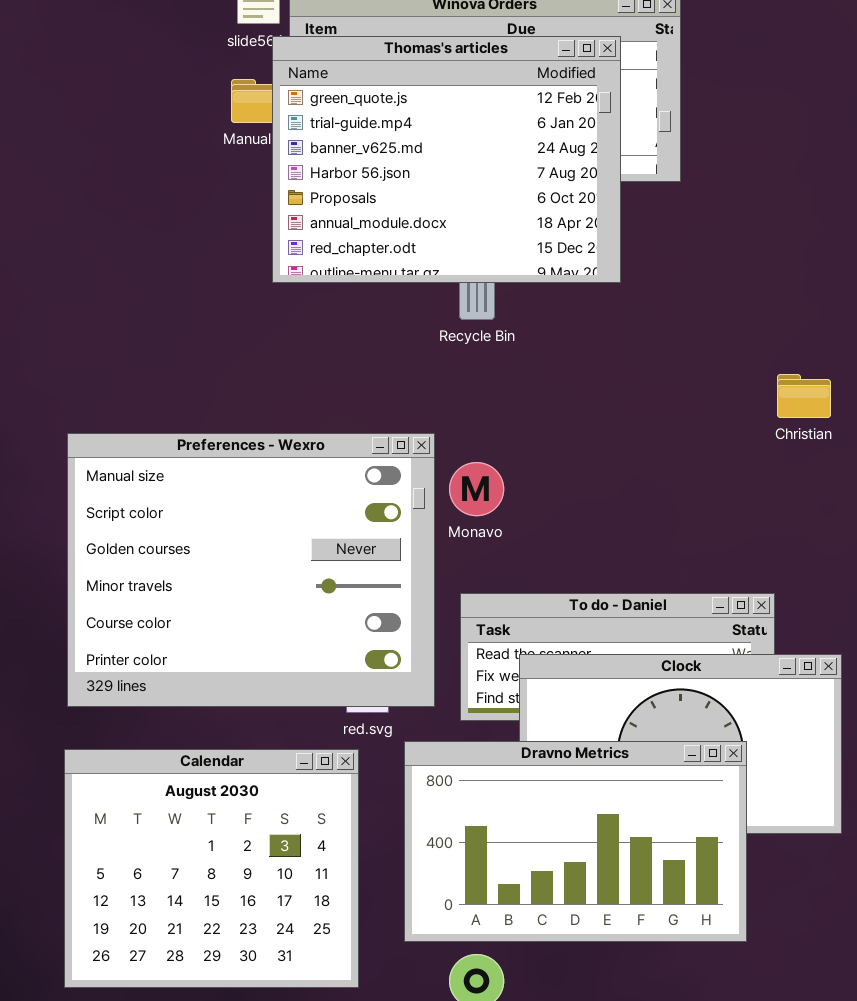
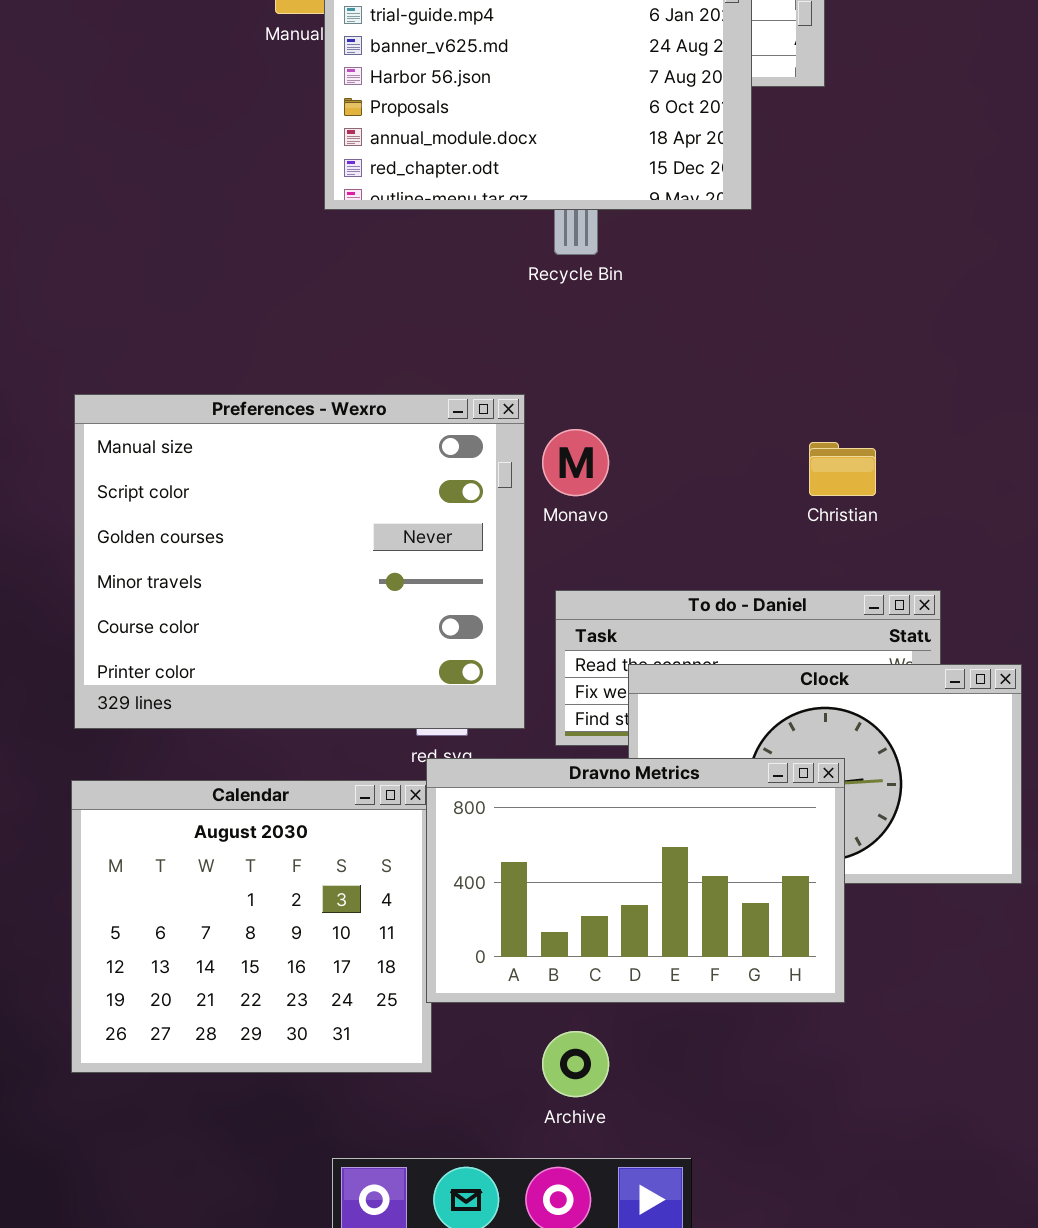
Christian: [777,374,831,418] -> [809,442,876,496], moved
Dravno Metrics: [404,741,747,942] -> [426,758,845,1003], moved

